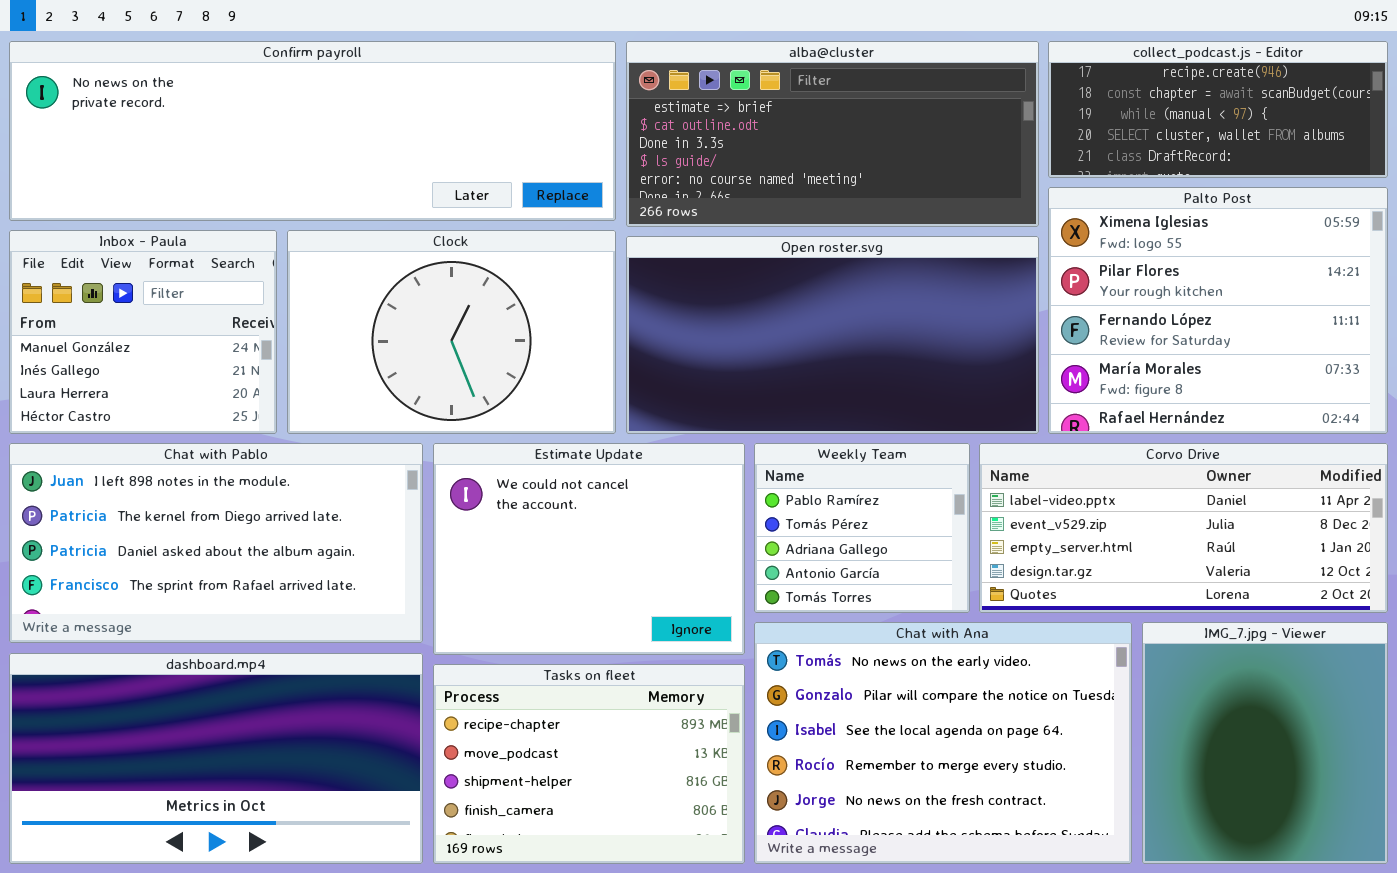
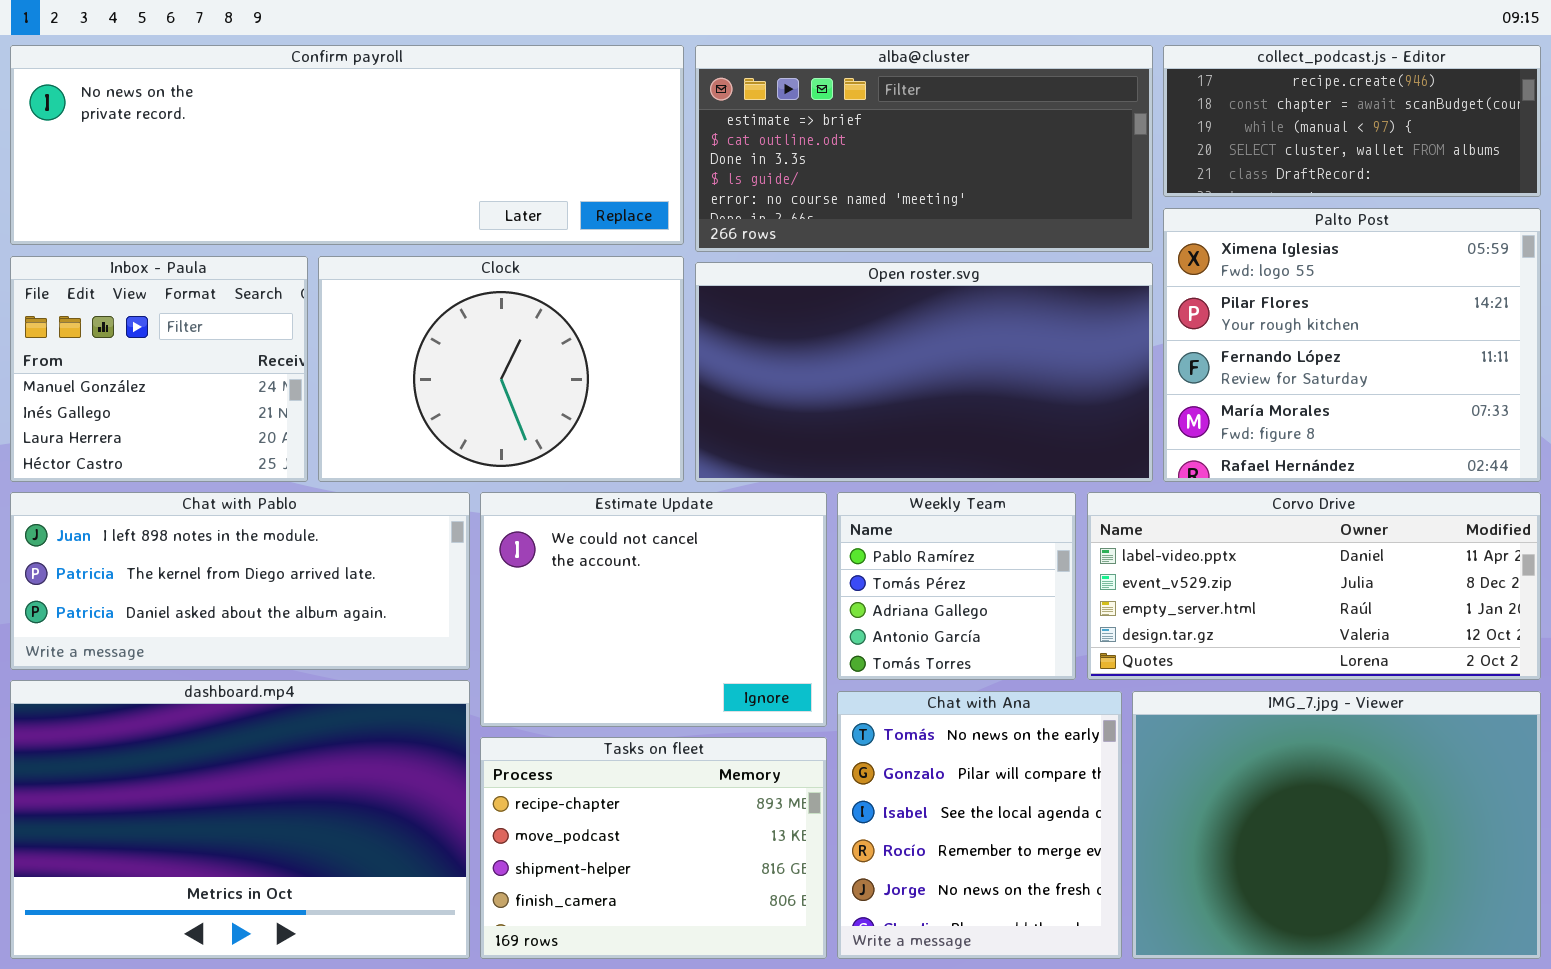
Chat with Pablo: [9,443,423,643] -> [10,492,470,670], resized
Chat with Ana: [754,622,1132,864] -> [837,691,1122,959], resized
IMG_7.jpg - Viewer: [1142,622,1388,864] -> [1132,691,1541,959], resized
dashboard.mp4: [9,653,423,864] -> [10,680,470,959], resized

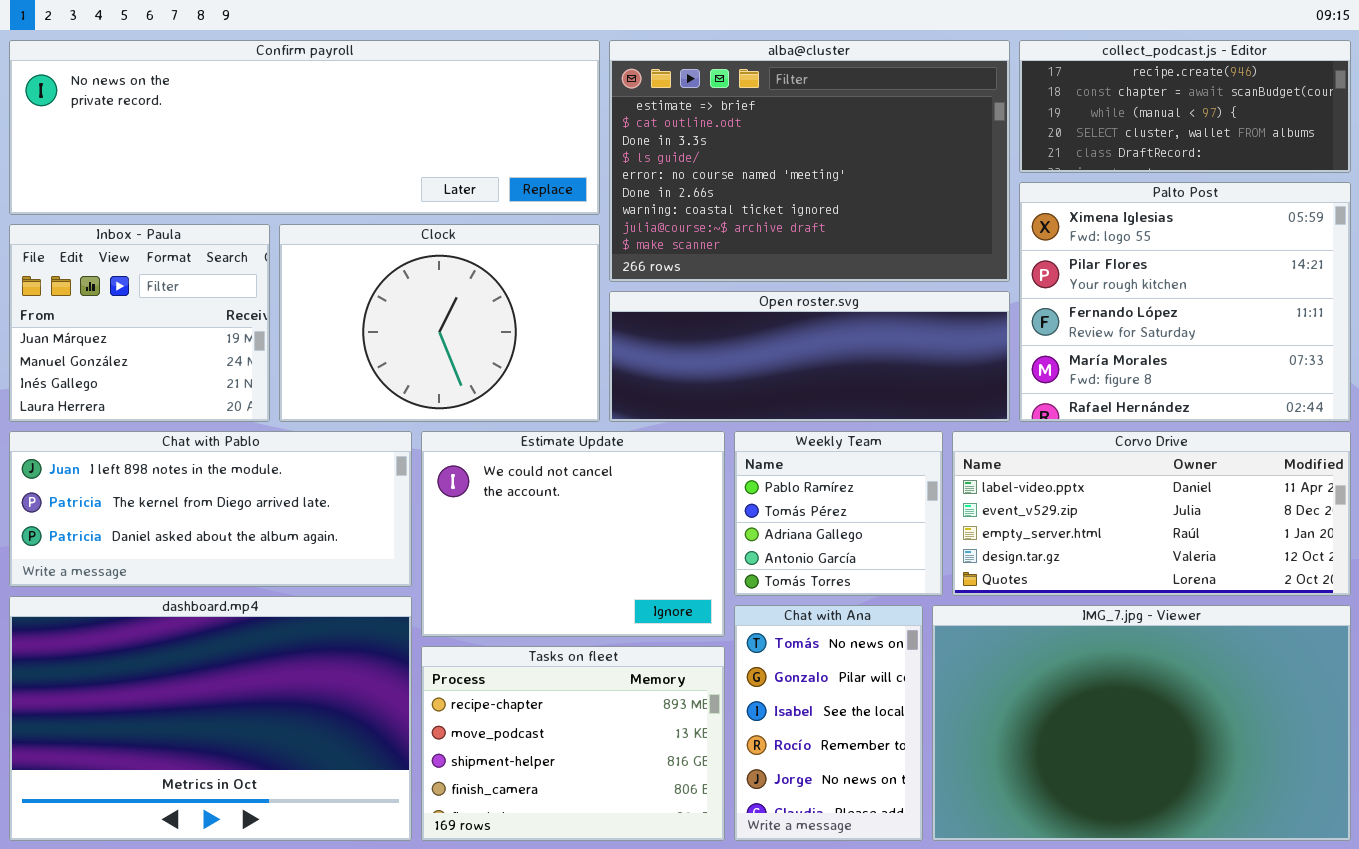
alba@cluster: [695,45,1153,252] -> [609,40,1010,282], resized
Inbox - Paula: [10,256,308,482] -> [9,224,270,422], scrolled up 1 row
Open roster.svg: [695,262,1153,482] -> [609,291,1010,422], resized
Chat with Ana: [837,691,1122,959] -> [734,605,923,841], resized
IMG_7.jpg - Viewer: [1132,691,1541,959] -> [932,605,1351,841], resized

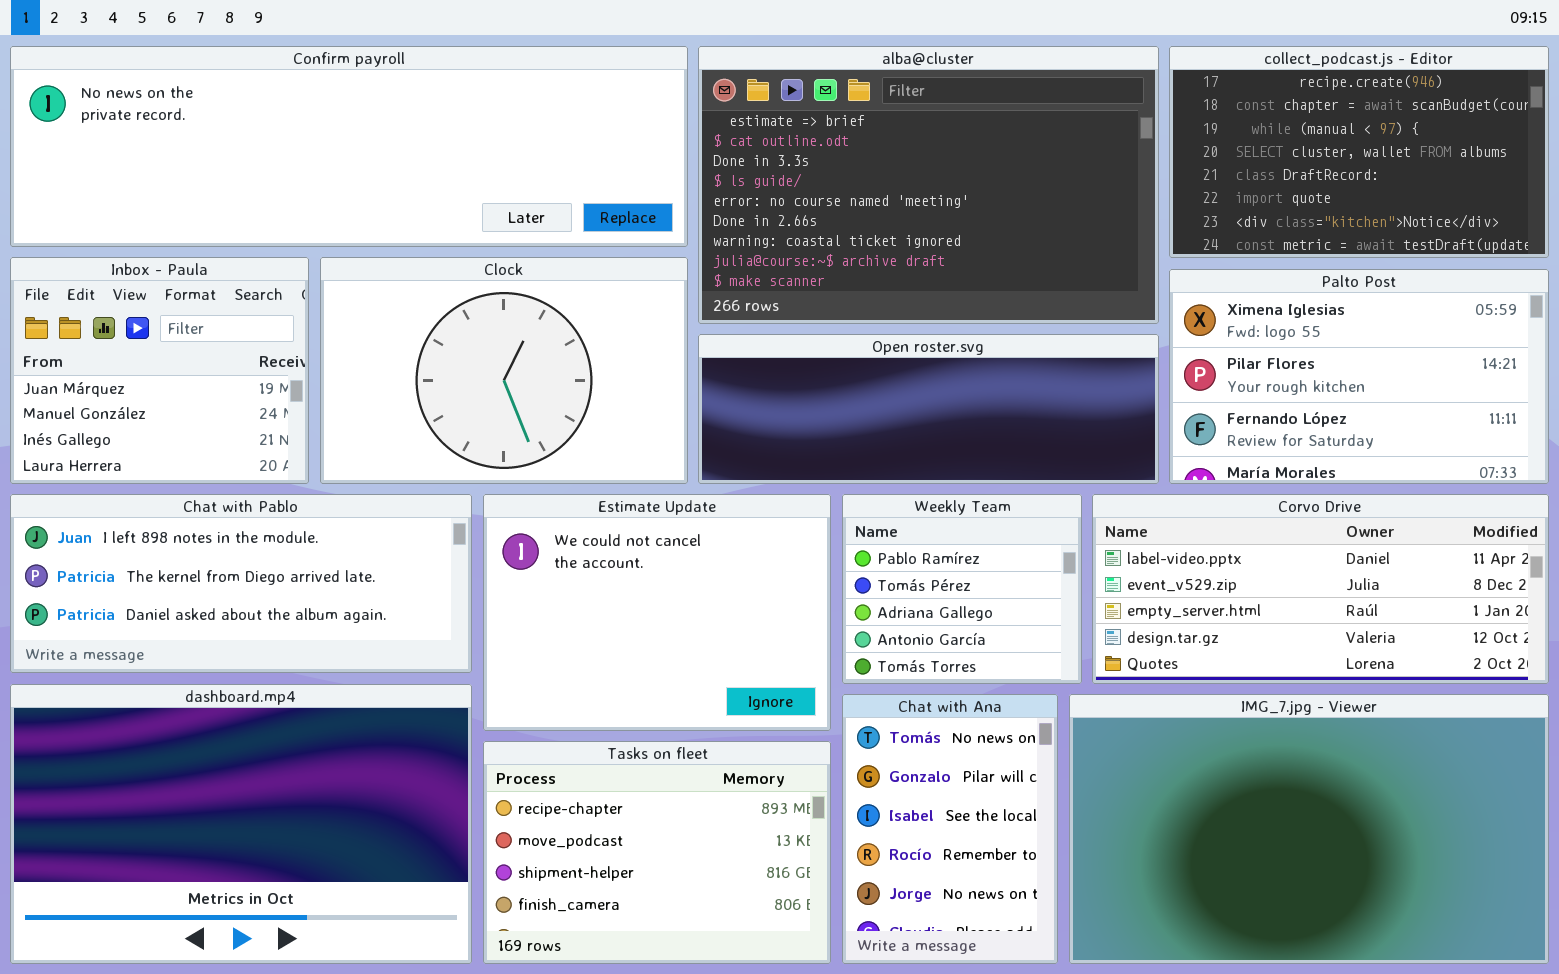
collect_podcast.js - Editor: [1019,40,1351,173] -> [1169,46,1549,258], resized
Palto Post: [1019,182,1351,422] -> [1169,269,1549,484], resized

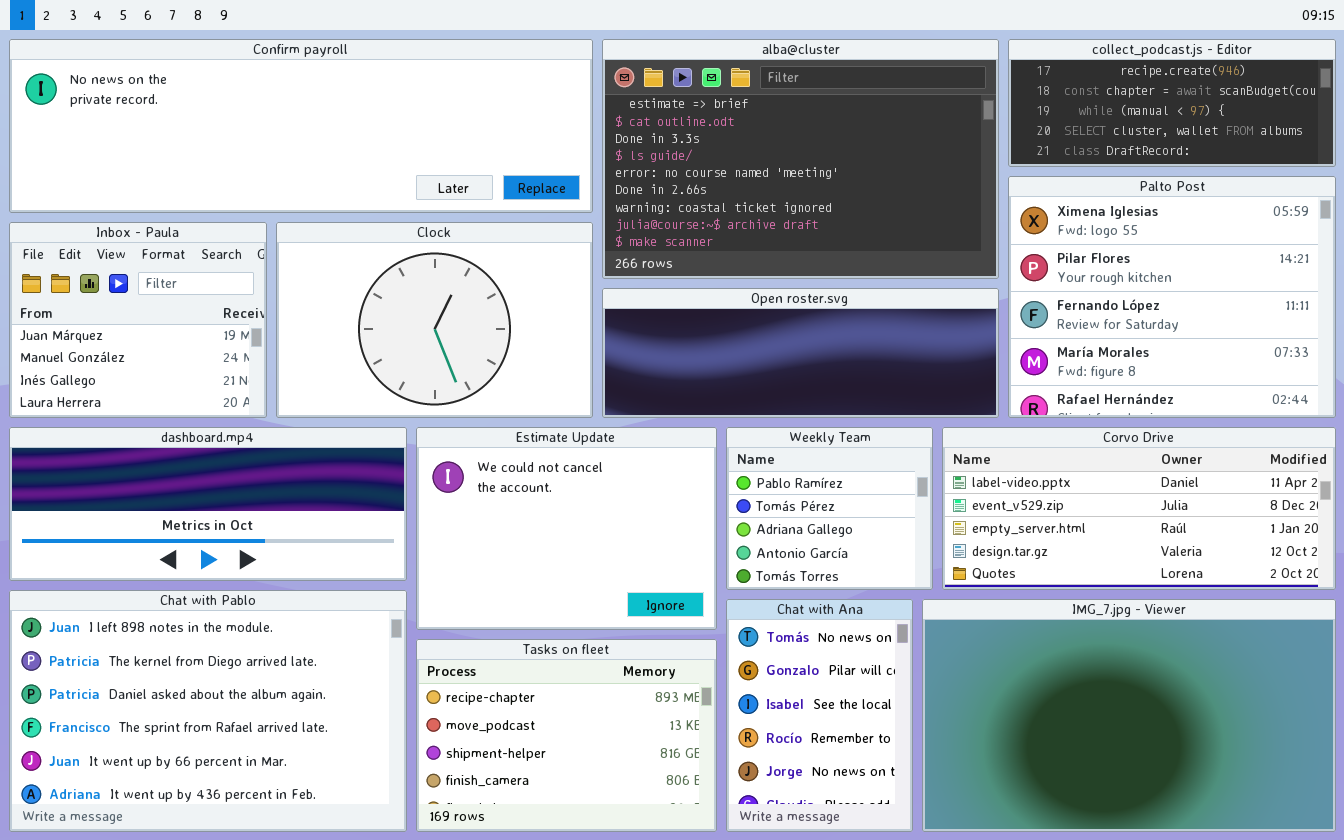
collect_podcast.js - Editor: [1169,46,1549,258] -> [1008,39,1336,167], resized
Palto Post: [1169,269,1549,484] -> [1008,176,1336,418], resized
Chat with Pablo: [10,494,472,673] -> [9,590,407,832], moved, resized
dashboard.mp4: [10,684,472,964] -> [9,427,407,581], moved, resized

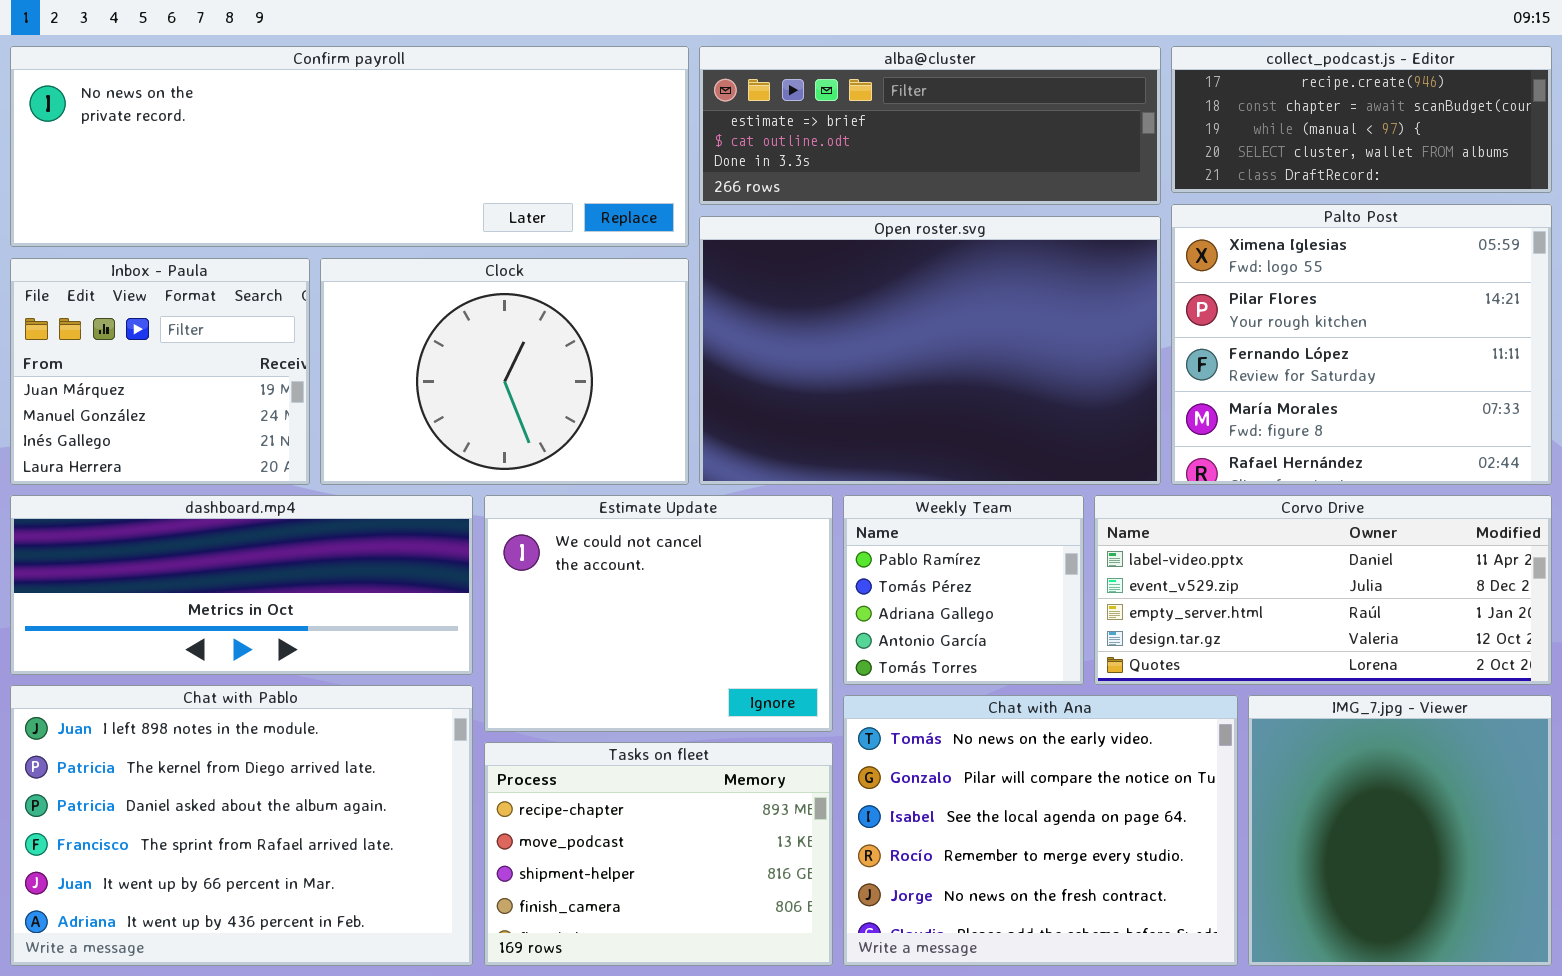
alba@cluster: [602,39,999,279] -> [699,46,1161,205], resized
Open roster.svg: [602,288,999,418] -> [699,216,1161,485], resized
Chat with Ana: [726,599,913,832] -> [843,695,1238,966], resized
IMG_7.jpg - Viewer: [922,599,1336,832] -> [1248,695,1552,966], resized

